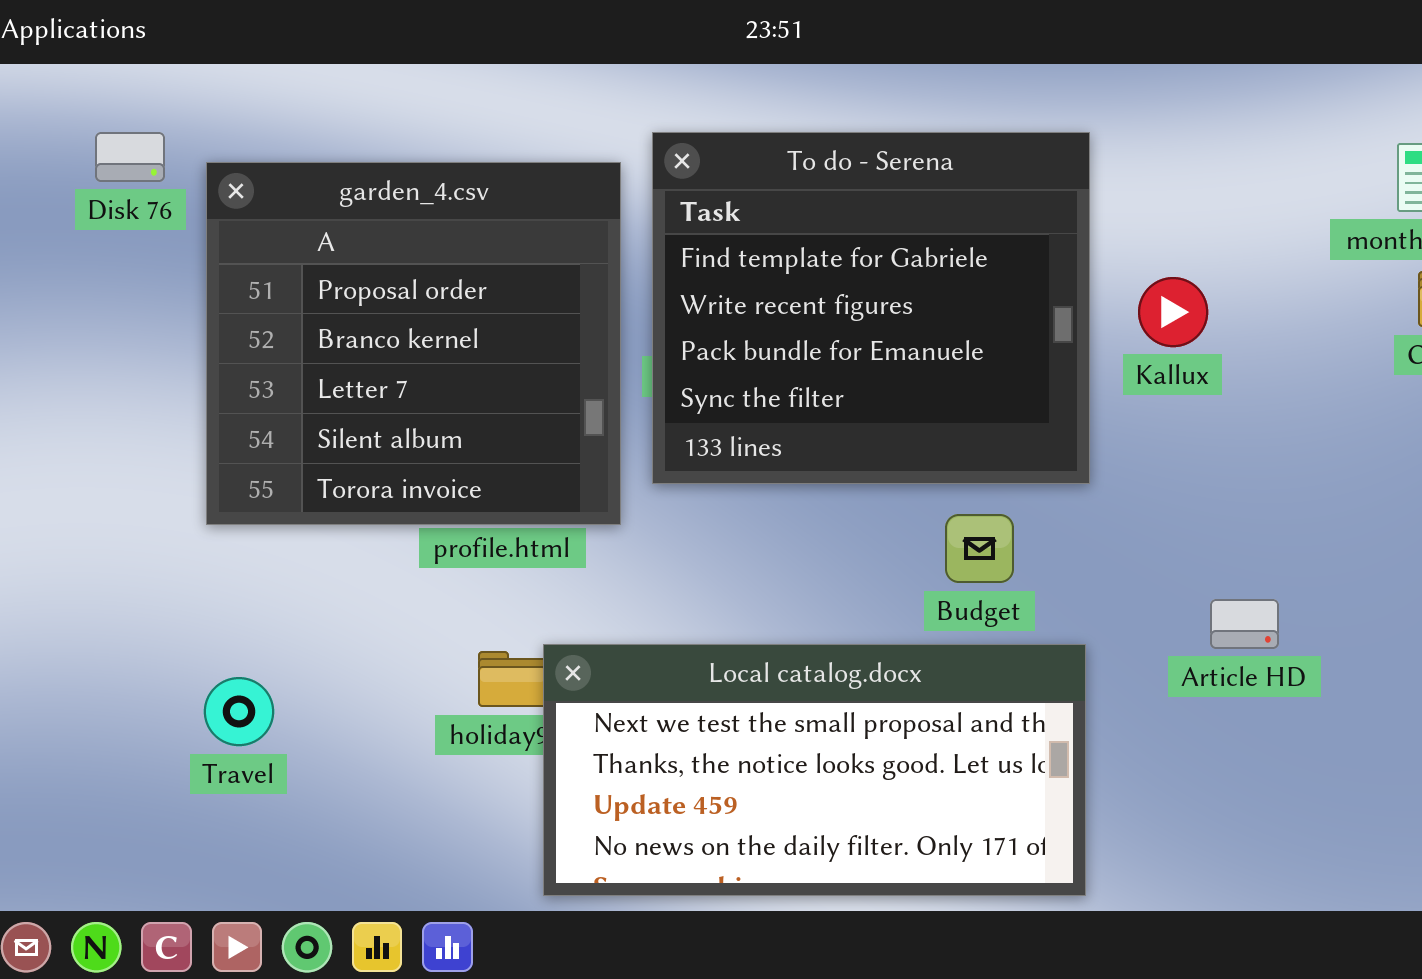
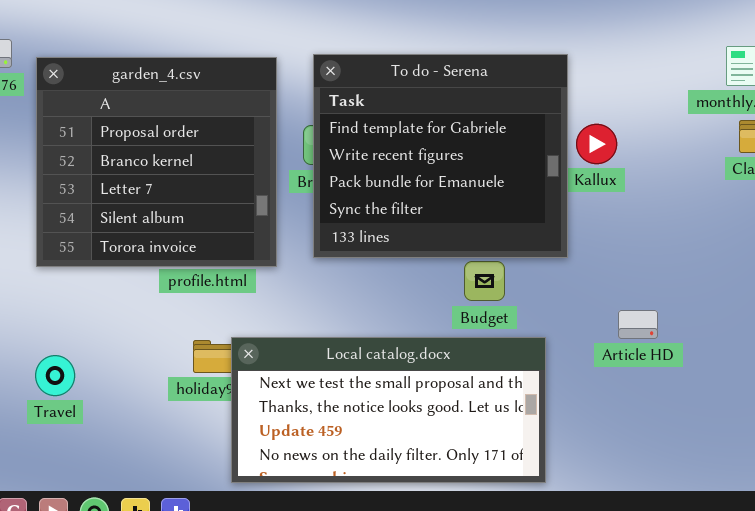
To do - Serena: [652,132,1090,484] -> [313,54,568,258], moved

